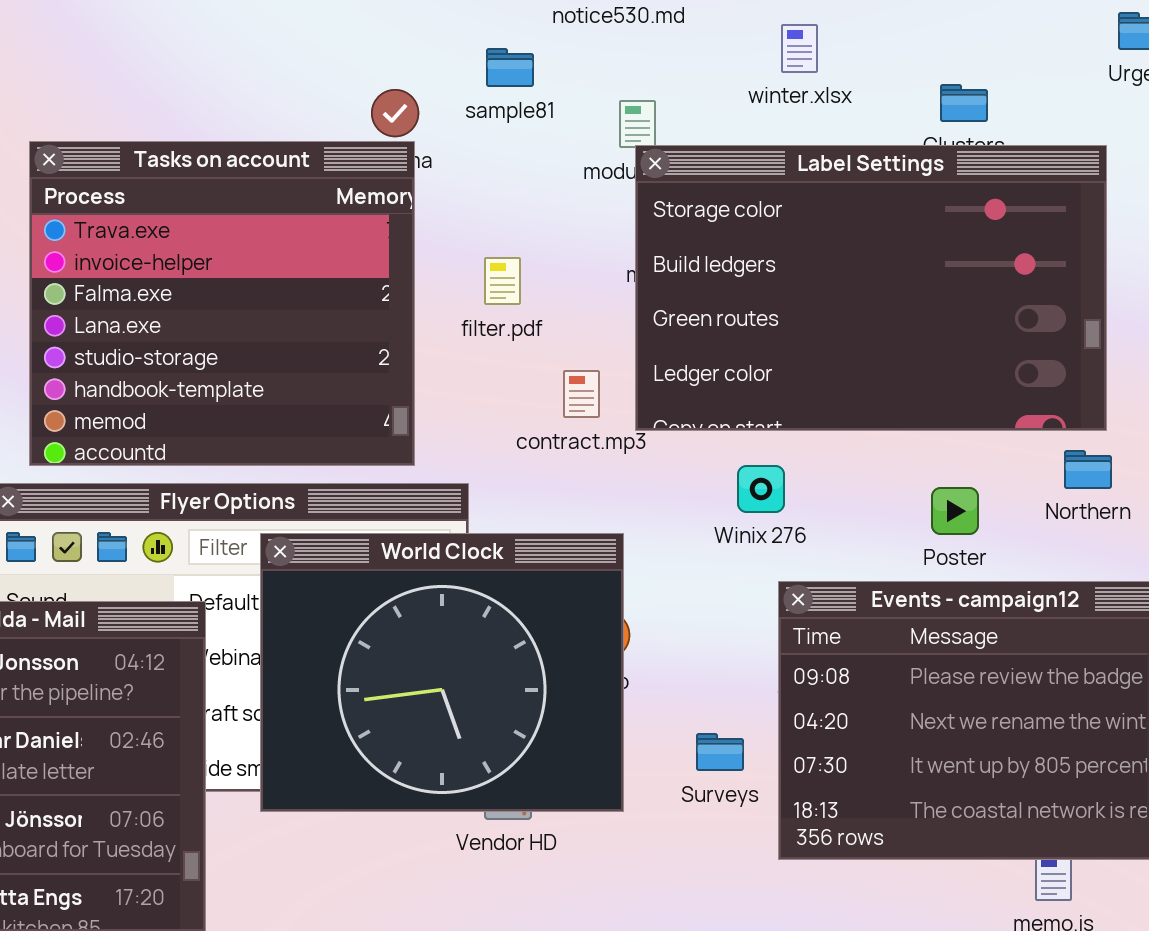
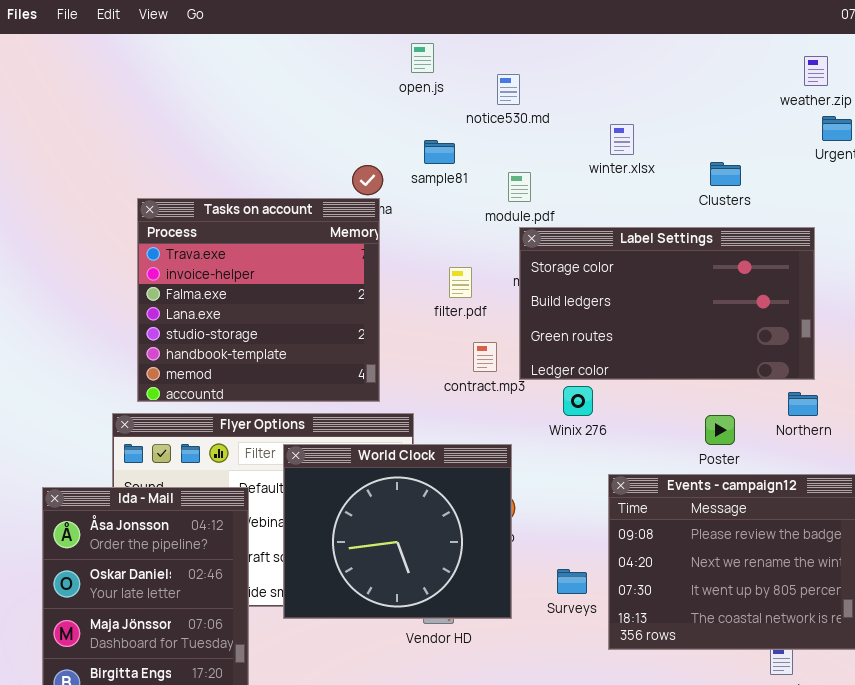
Label Settings: [635,145,1107,431] -> [519,227,815,380], resized
filter.pdf: [484,257,521,305] -> [449,267,472,298], moved
Winix 276: [737,465,785,513] -> [563,386,593,416], moved

